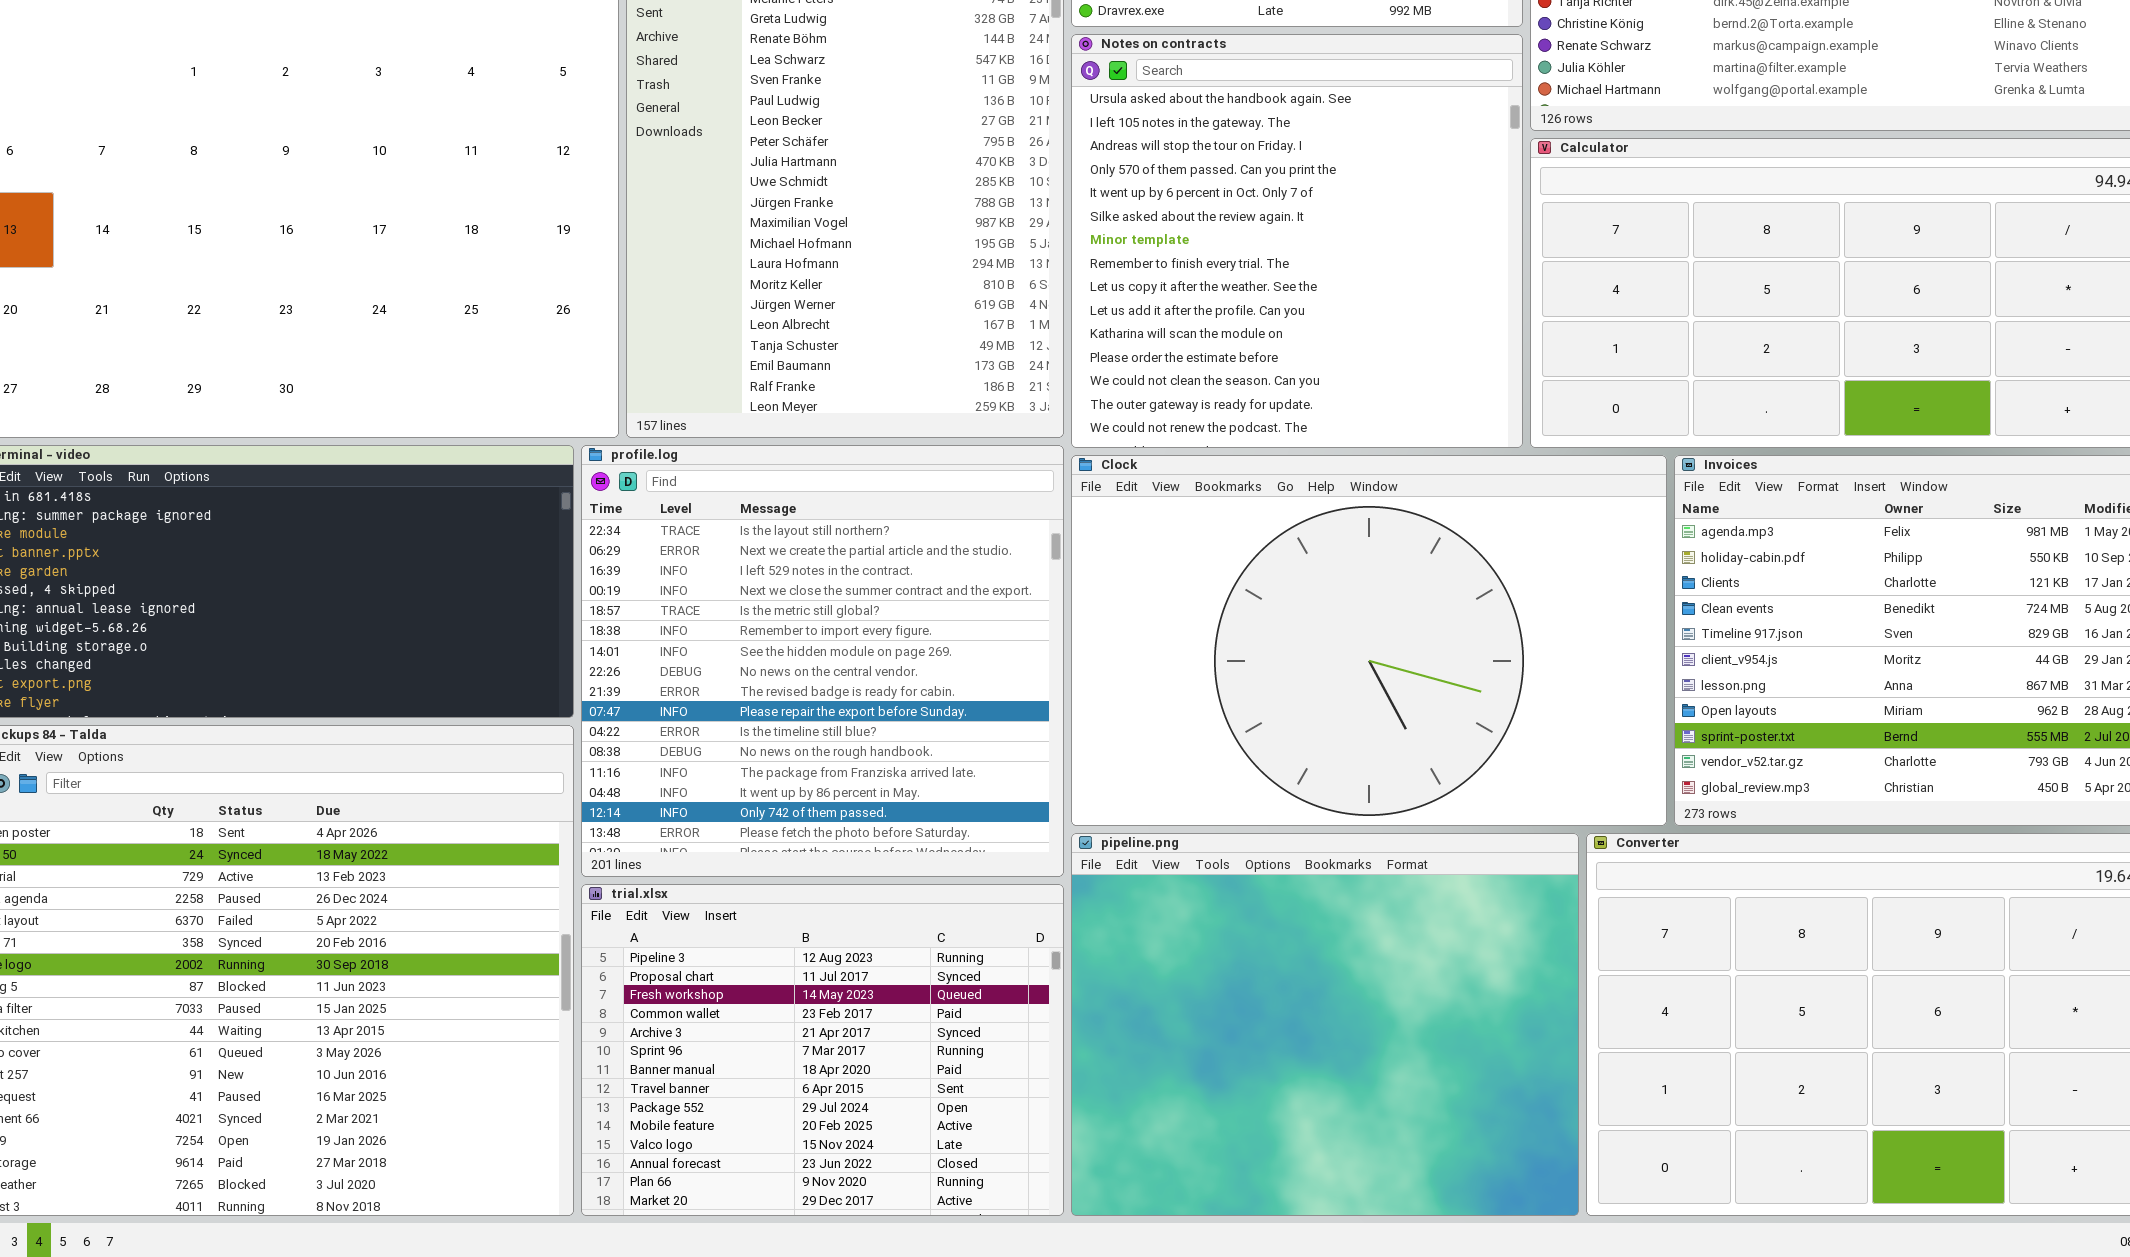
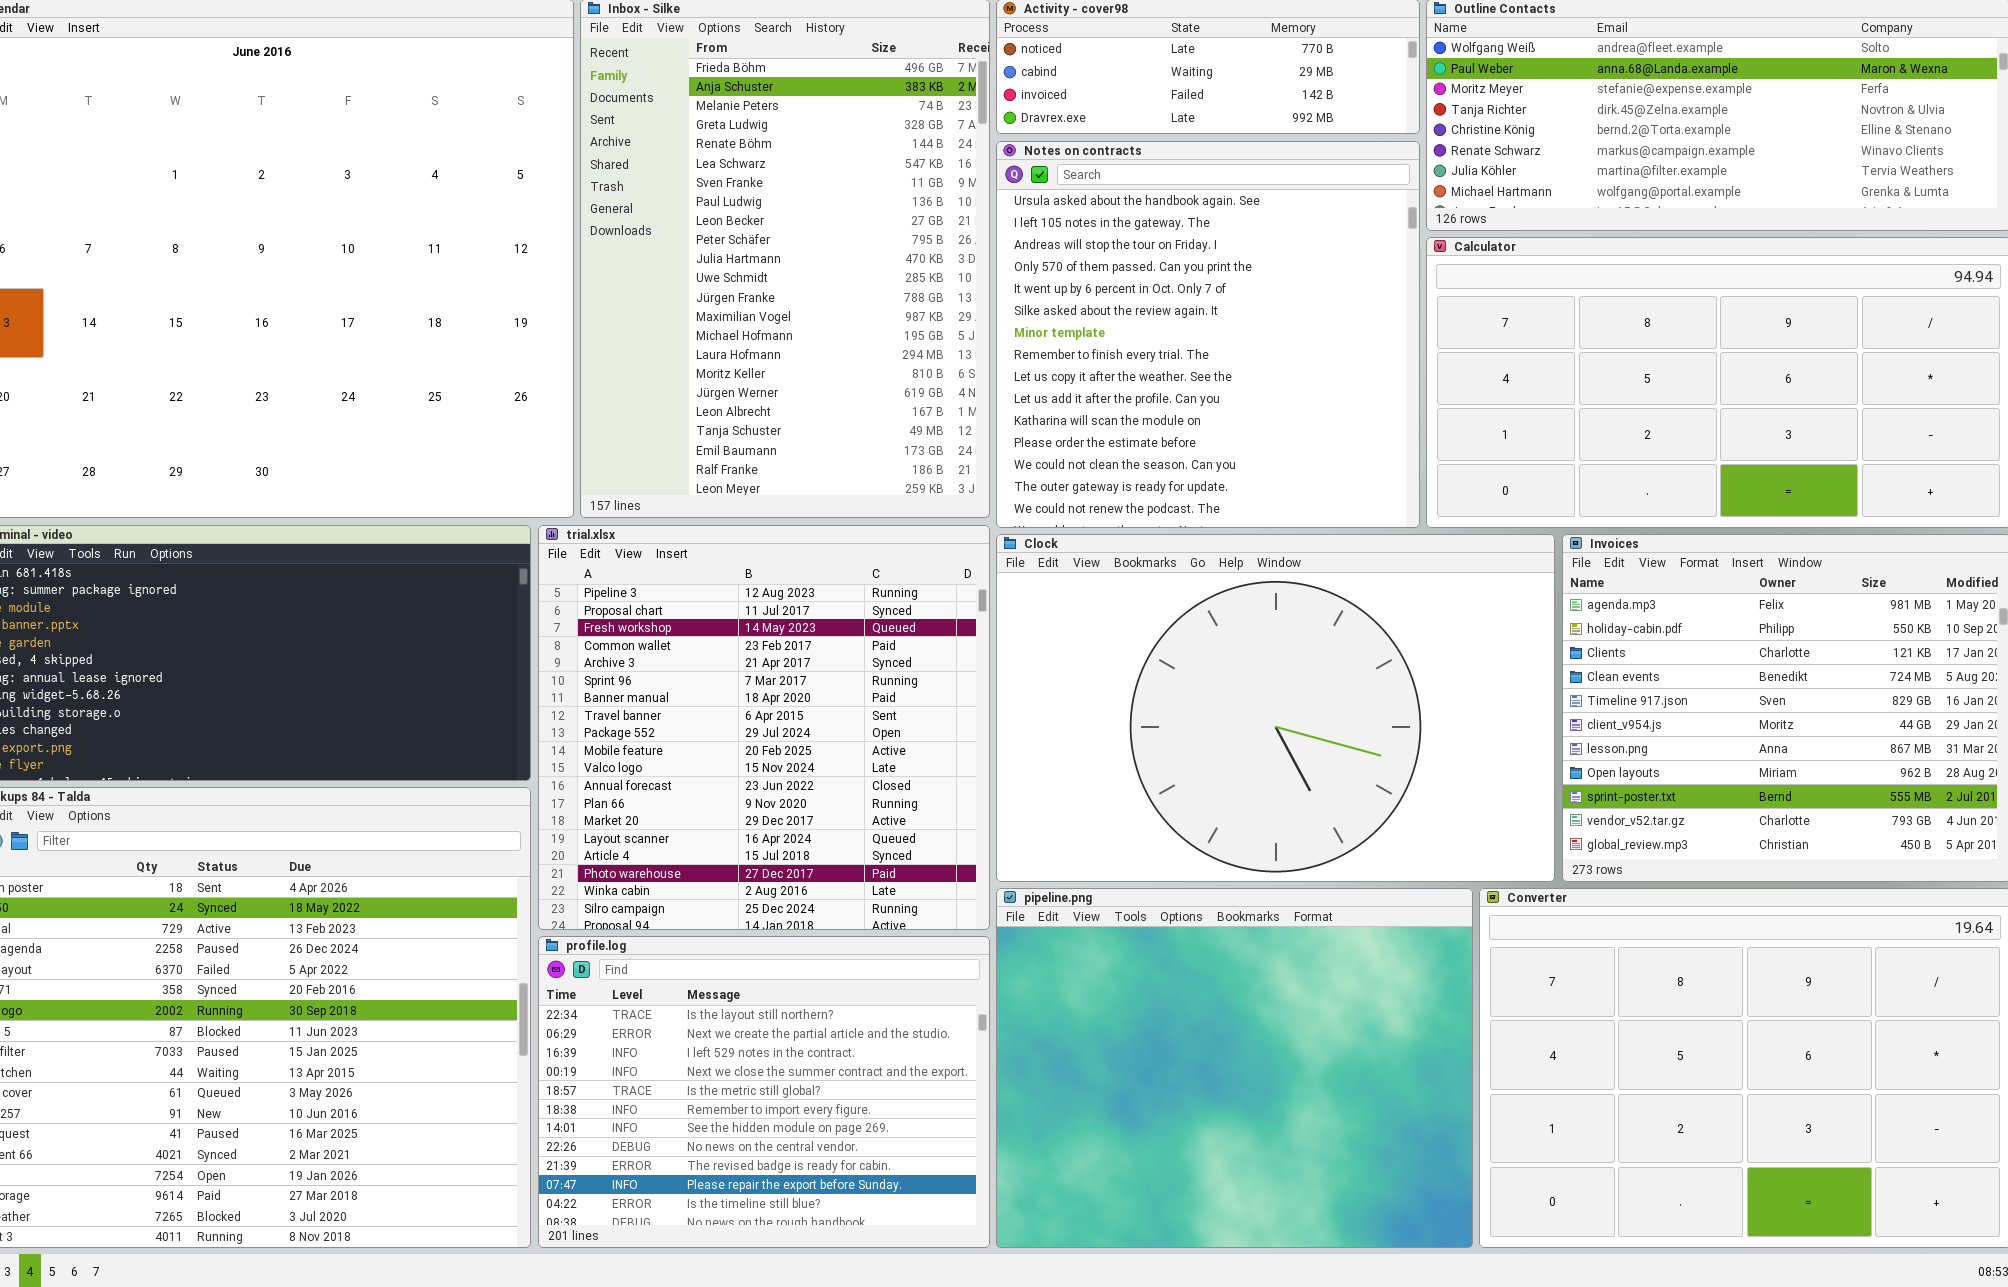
profile.log: [581,445,1064,877] -> [538,936,990,1248], moved, resized
trial.xlsx: [581,884,1064,1216] -> [538,525,990,930], moved, resized

